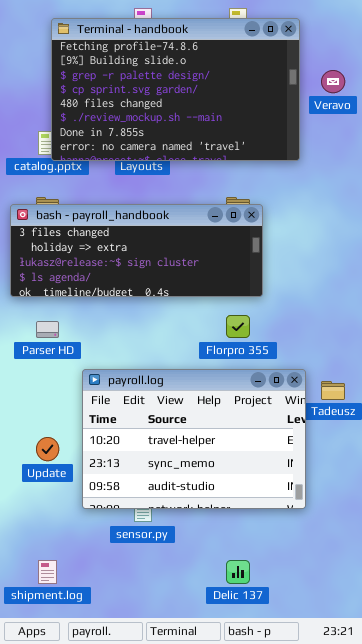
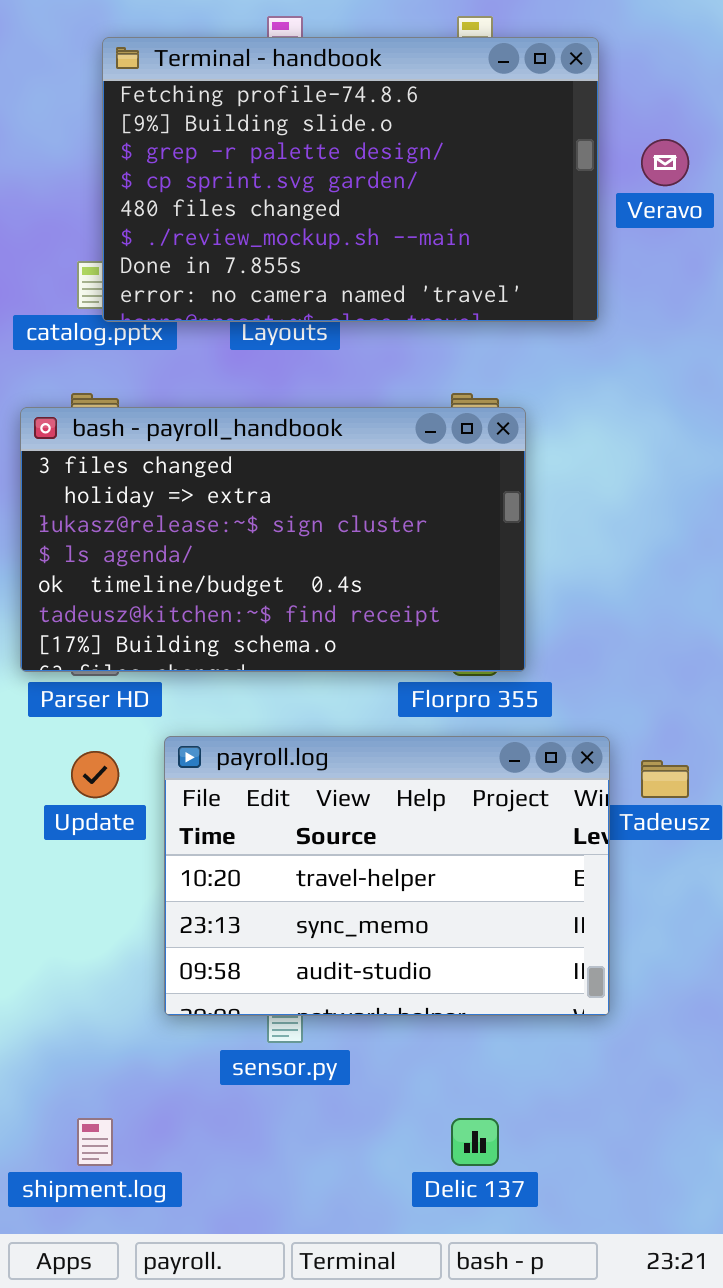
bash - payroll_handbook: [10,204,263,297] -> [20,407,526,672], resized
Update: [36,437,59,461] -> [71,751,119,798], moved

